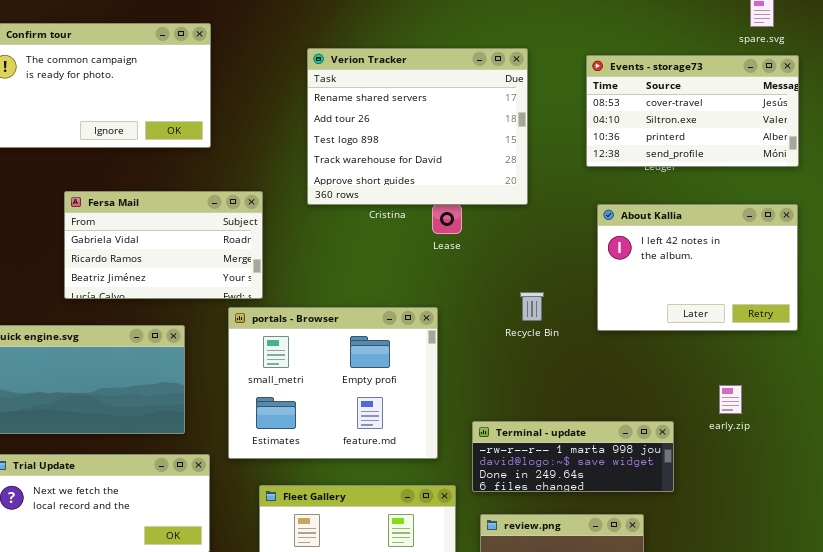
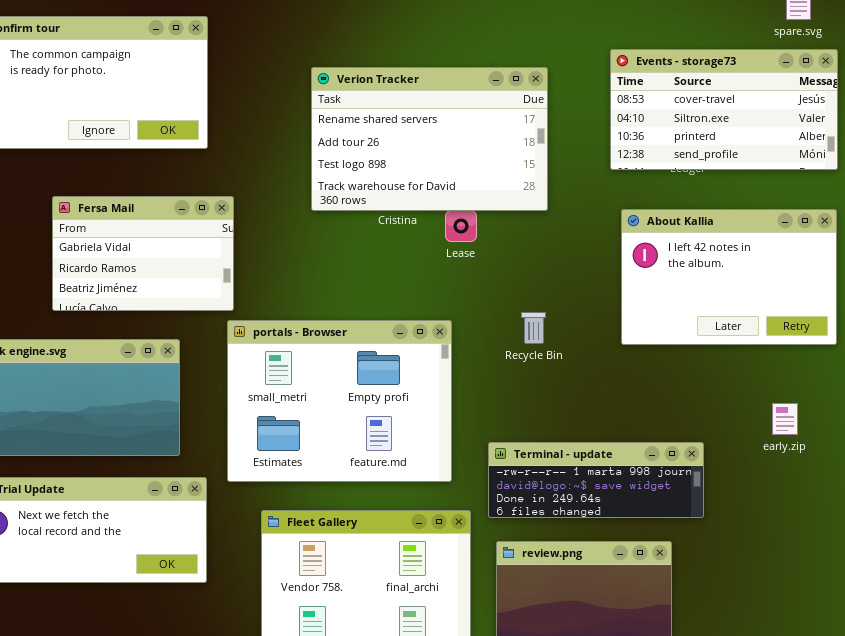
Verion Tracker: [307,48,528,205] -> [311,67,548,211], resized
Fersa Mail: [64,191,263,299] -> [52,196,234,311], resized
Recycle Bin: [520,292,544,321] -> [521,312,546,344], moved
early.zip: [719,385,742,414] -> [772,403,798,435], moved

